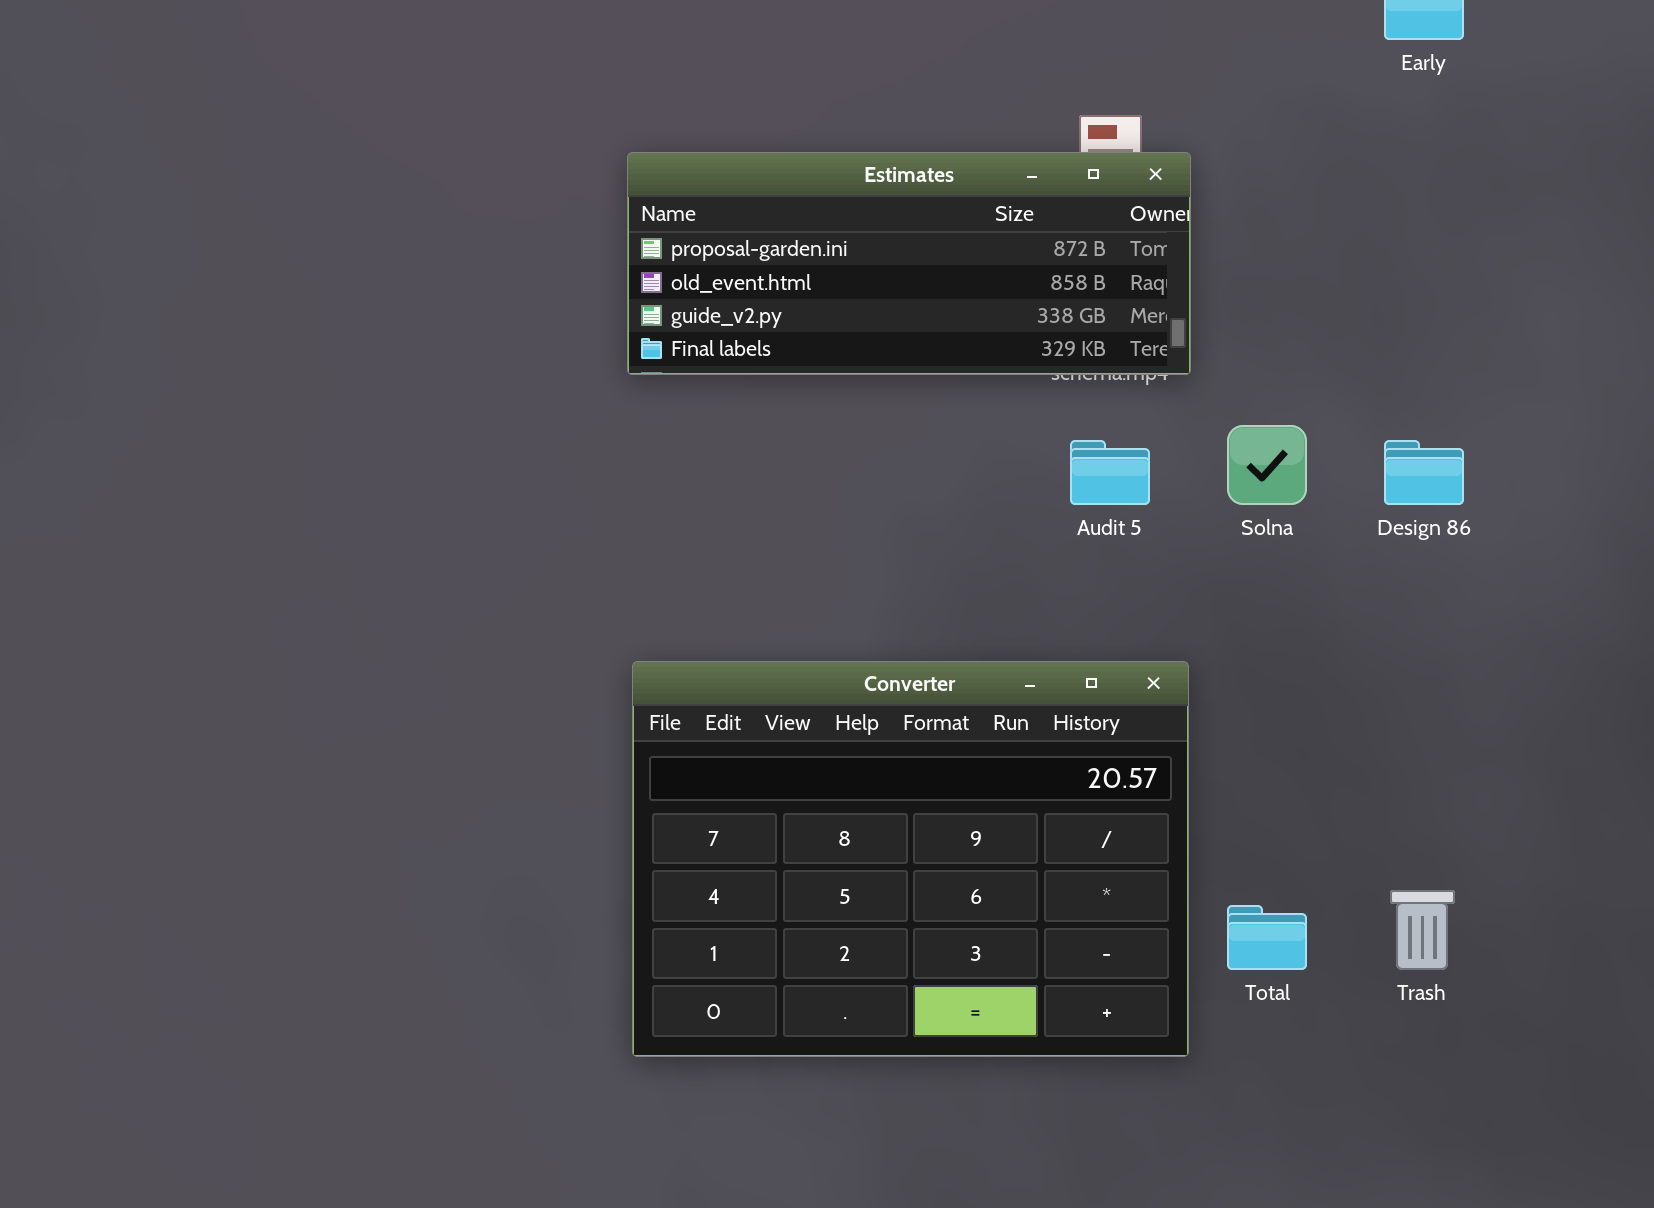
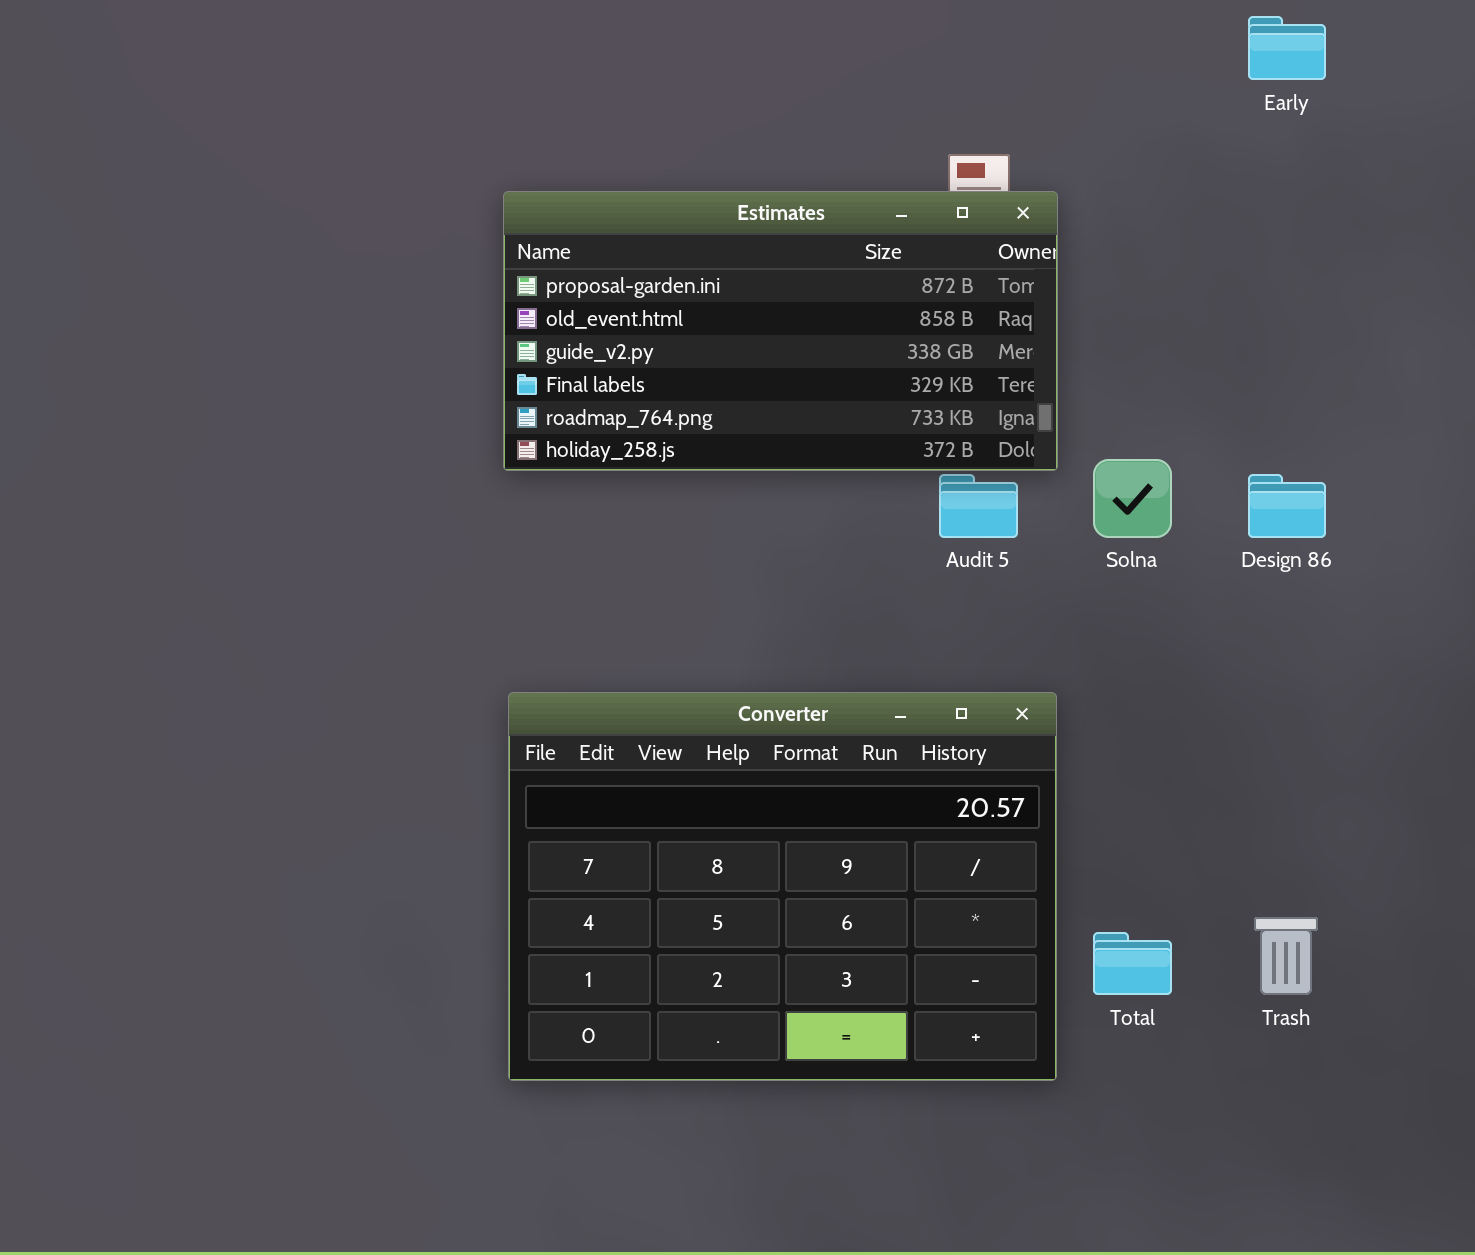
Estimates: [627,152,1191,375] -> [503,191,1058,471], resized

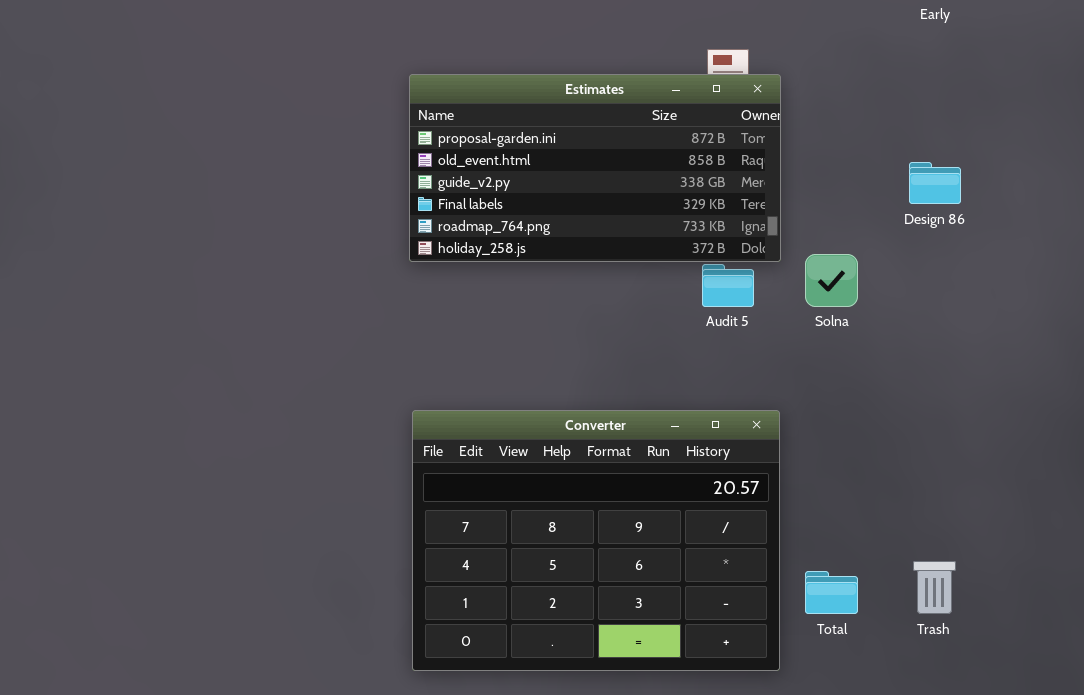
Design 86: [1248,474,1326,538] -> [909,162,961,204], moved

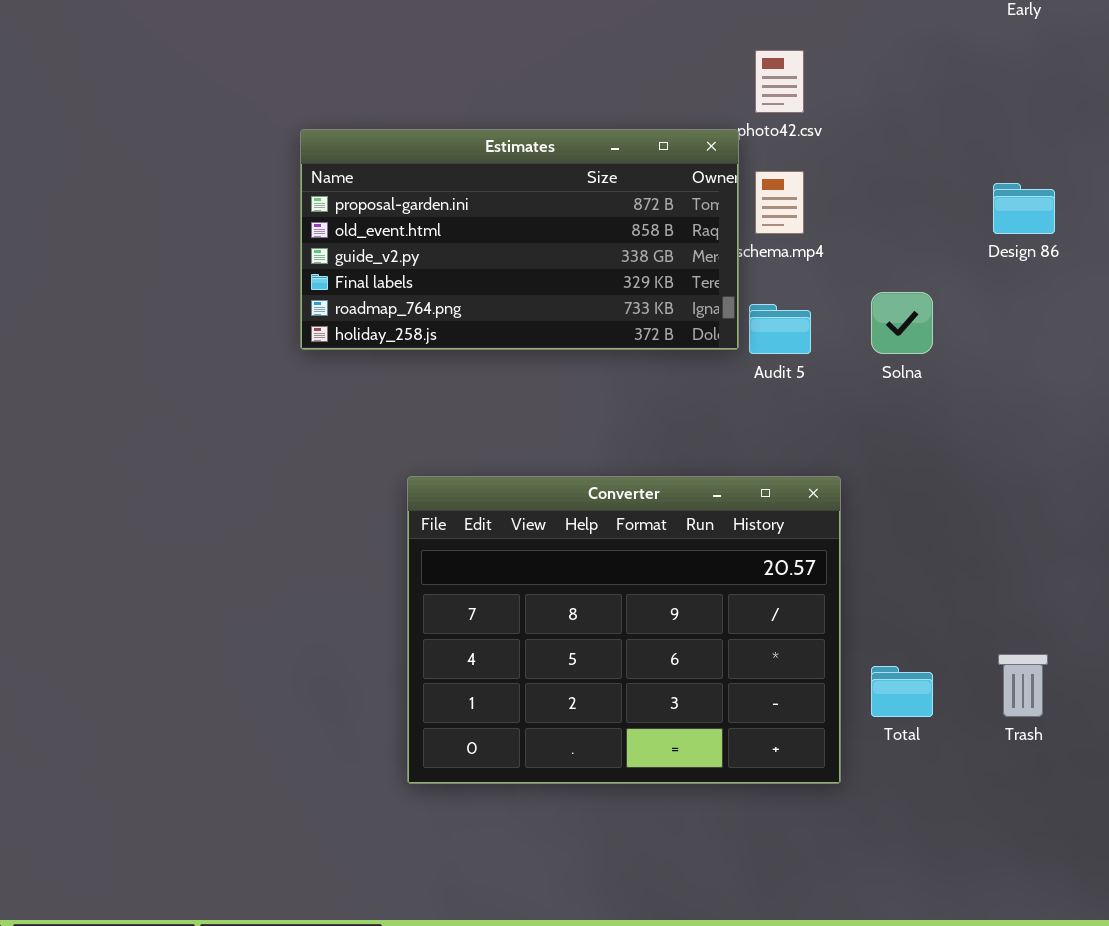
Estimates: [409,74,781,262] -> [300,129,739,350], moved

